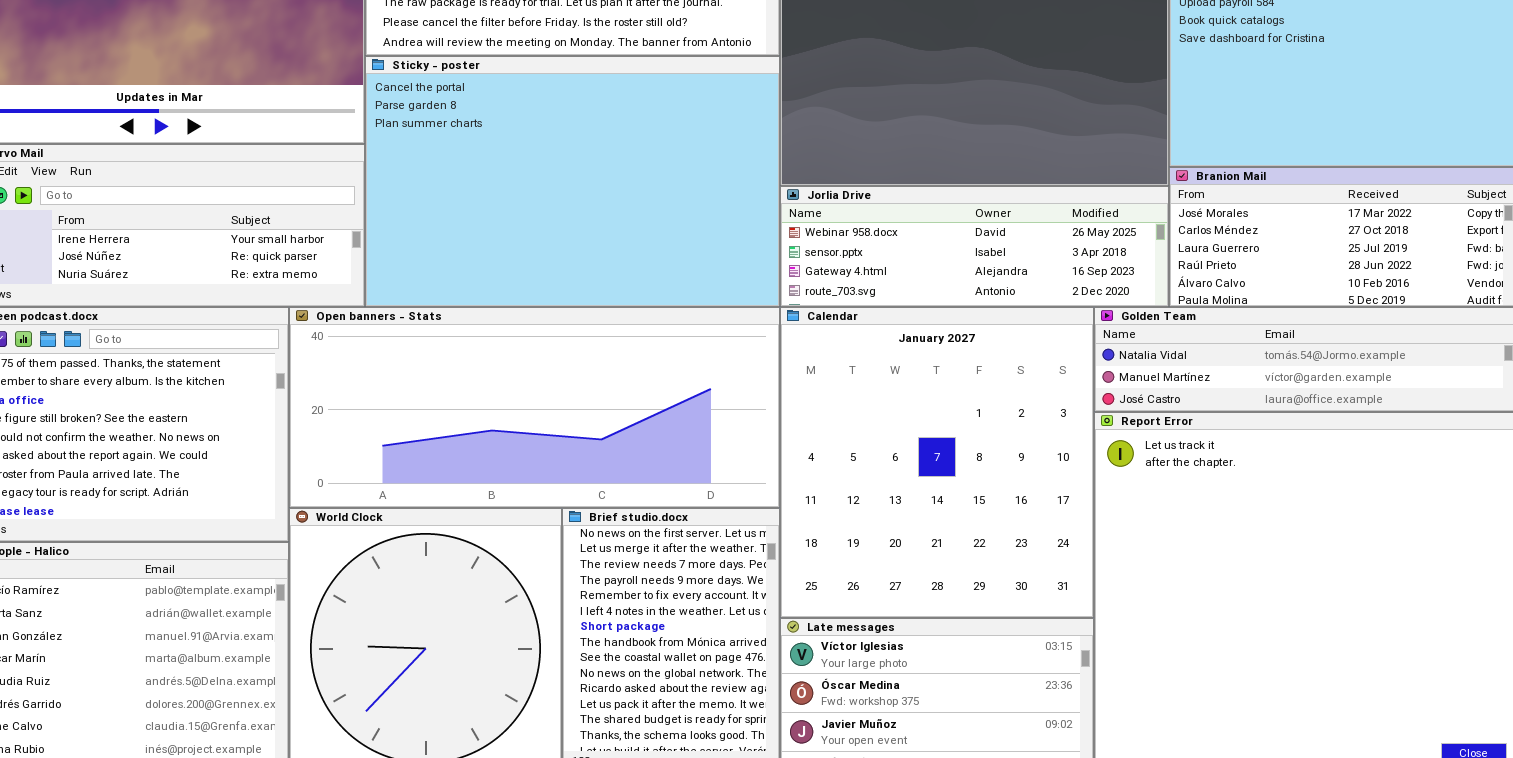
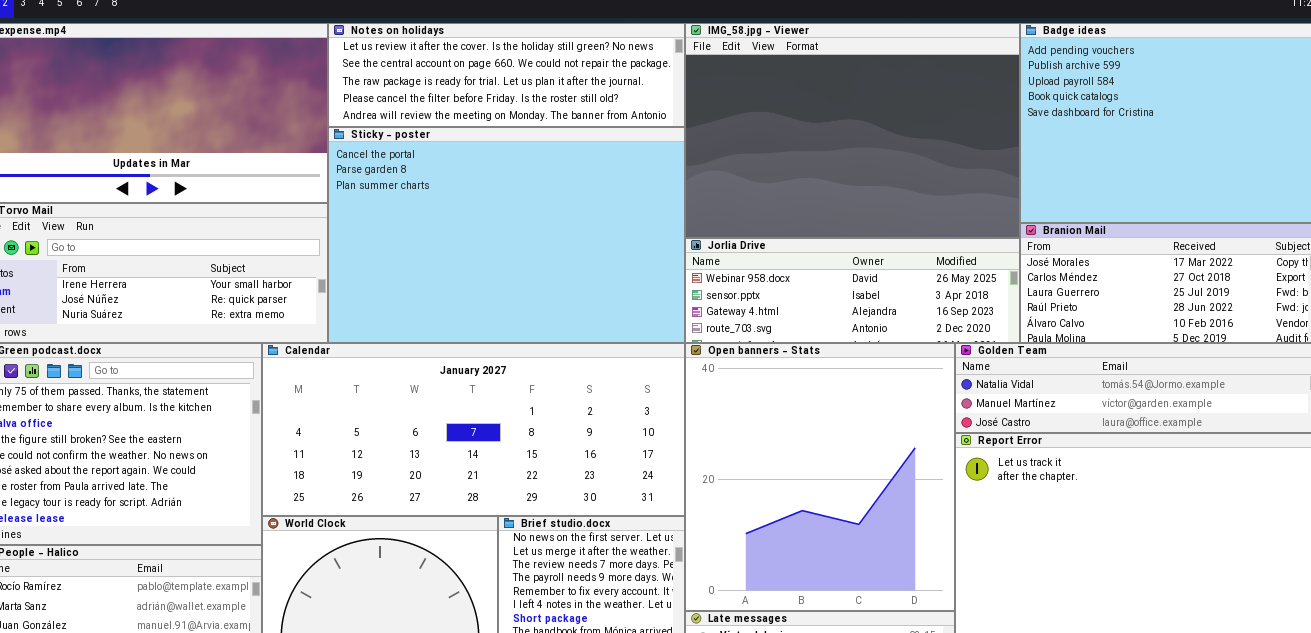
Open banners - Stats: [289,307,780,508] -> [685,343,955,611], moved, resized
Calendar: [780,307,1094,618] -> [262,343,685,516], moved, resized

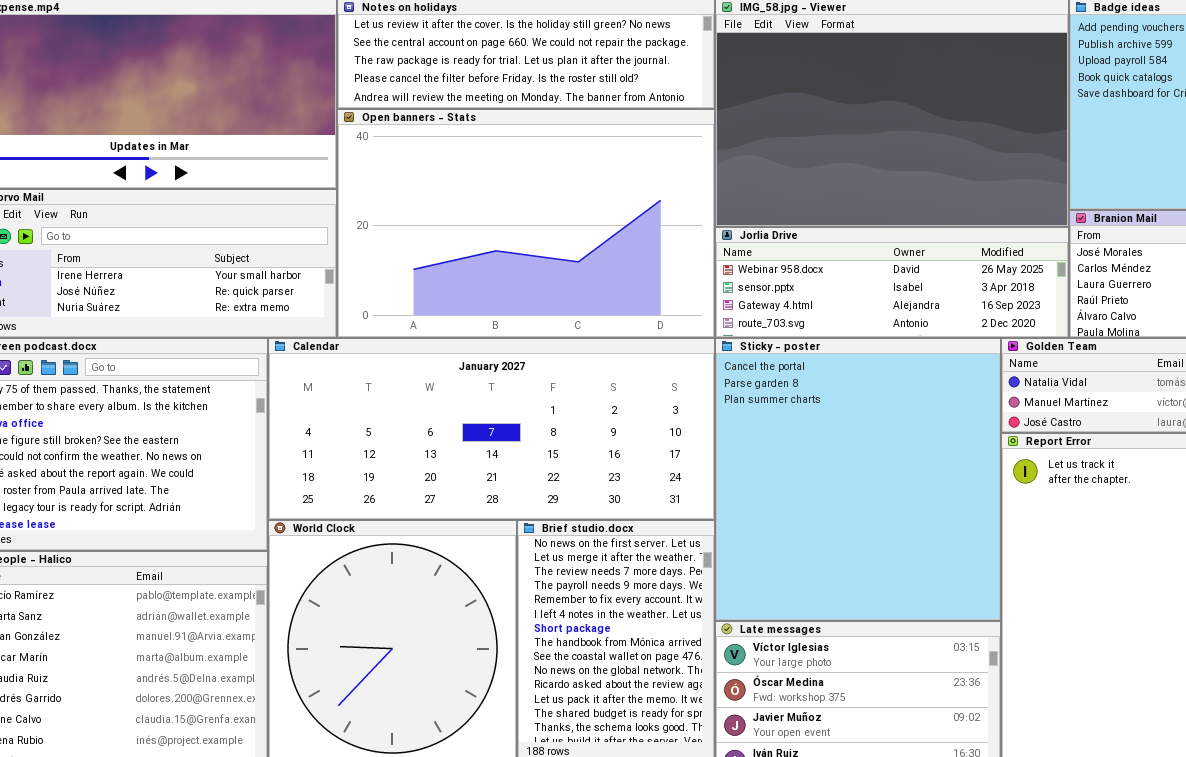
Sticky - poster: [328,127,685,343] -> [715,338,1001,621], moved, resized
Open banners - Stats: [685,343,955,611] -> [337,109,715,338], moved, resized

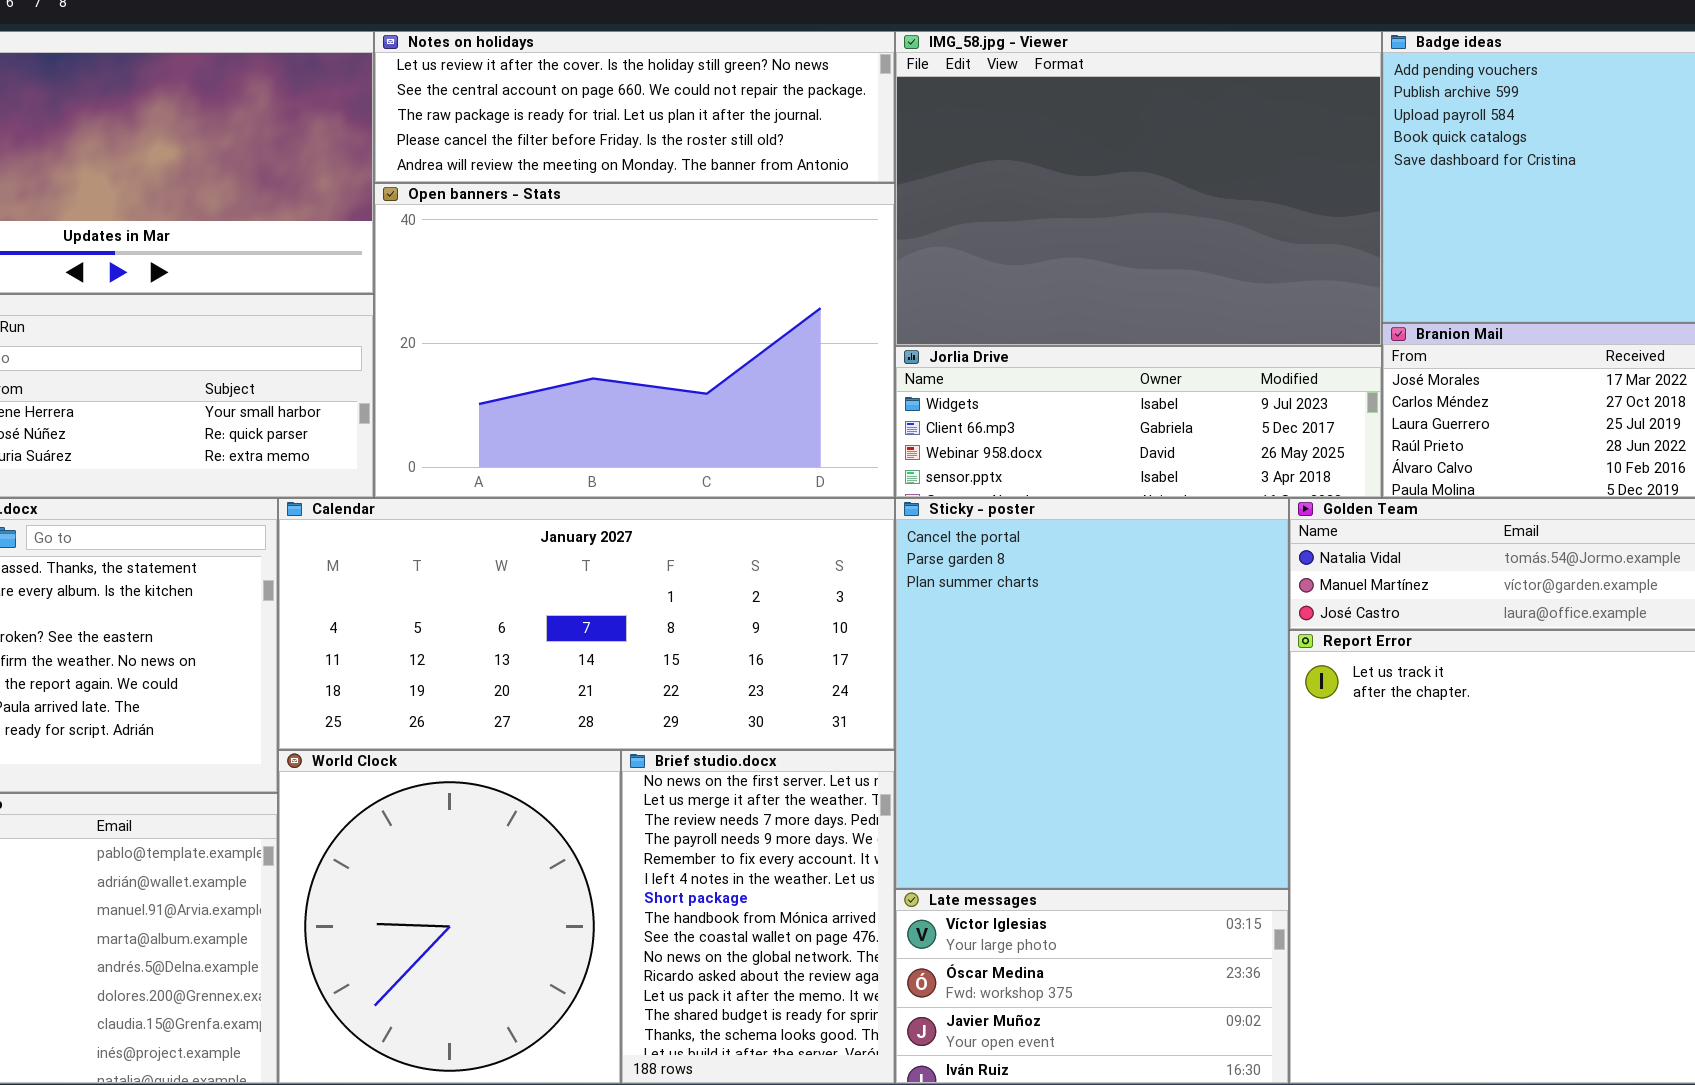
Jorlia Drive: [715,227,1069,338] -> [895,346,1382,498], scrolled up 2 rows

